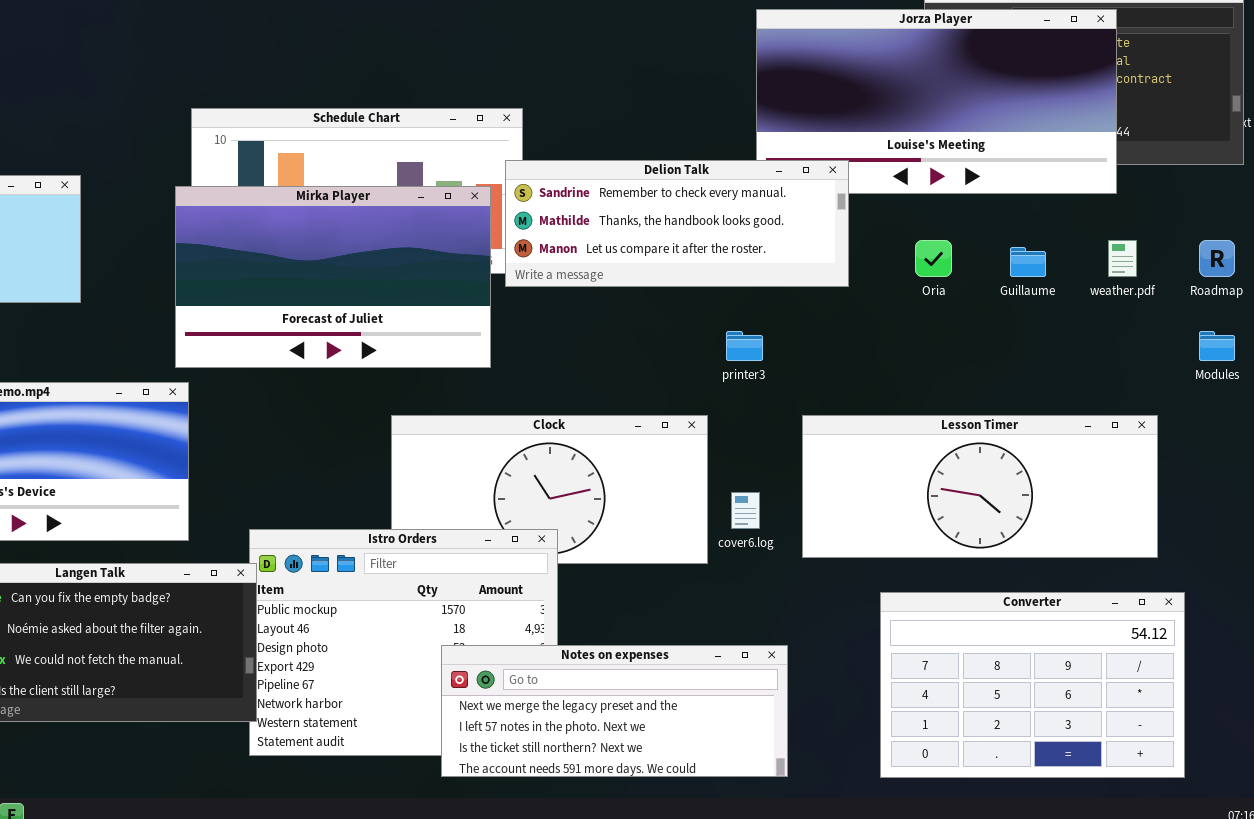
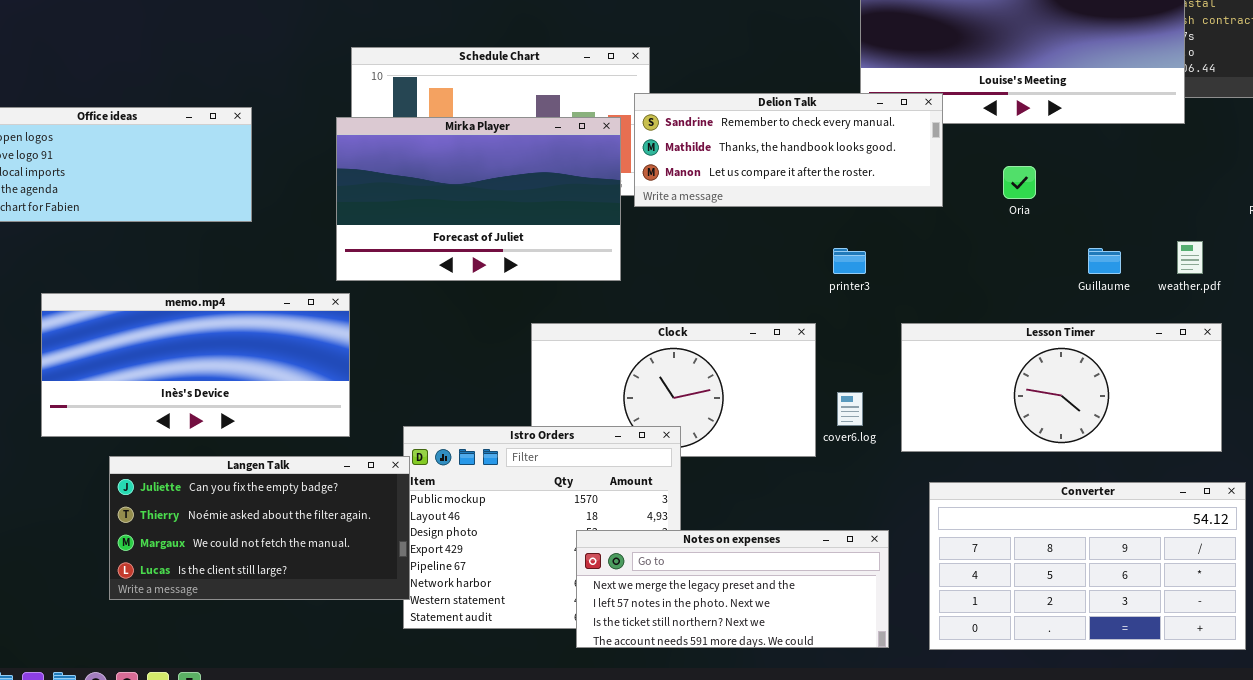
weather.pdf: [1108,240,1137,277] -> [1177,241,1203,274], moved
Guillaume: [1010,247,1046,277] -> [1088,248,1121,274], moved
Converter: [880,592,1185,778] -> [929,482,1246,650], resized

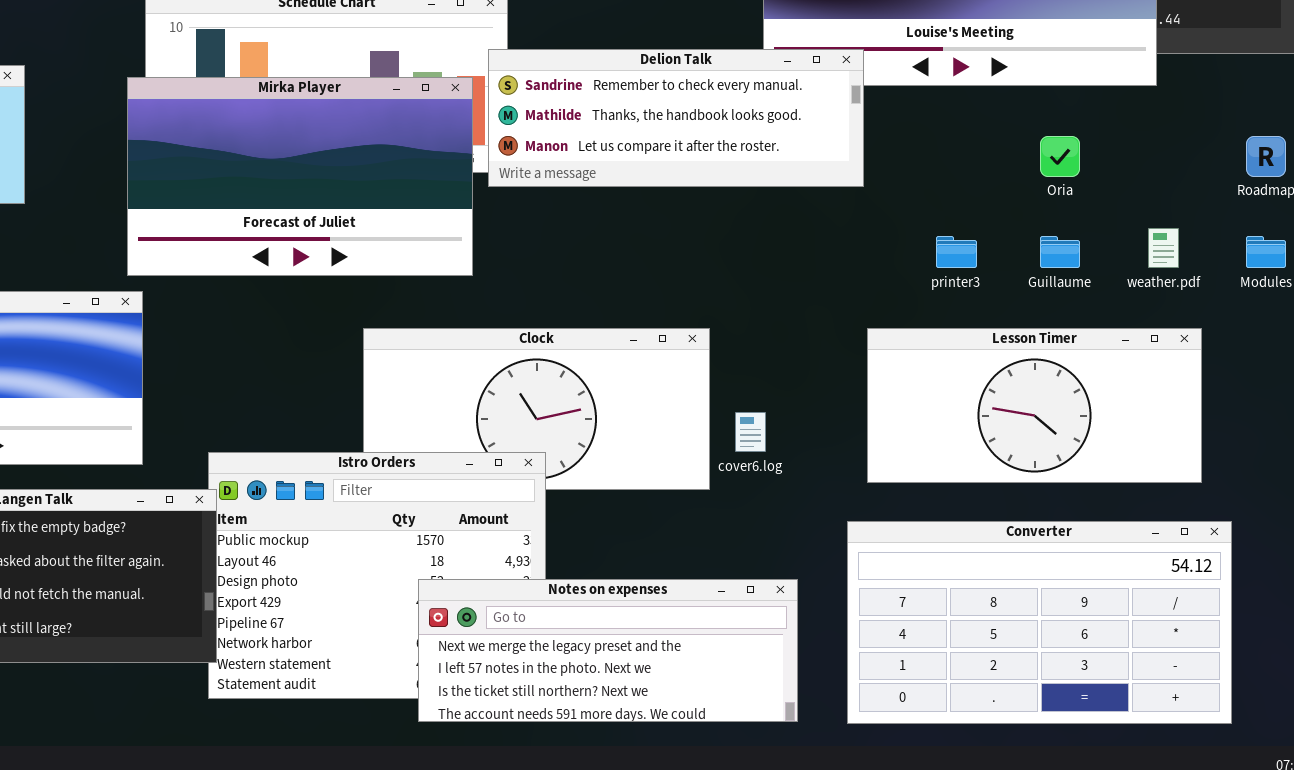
Oria: [1003,166,1036,199] -> [1040,136,1080,177], moved
printer3: [833,248,866,274] -> [936,236,977,268], moved
Lesson Timer: [901,323,1222,452] -> [867,328,1202,483], resized

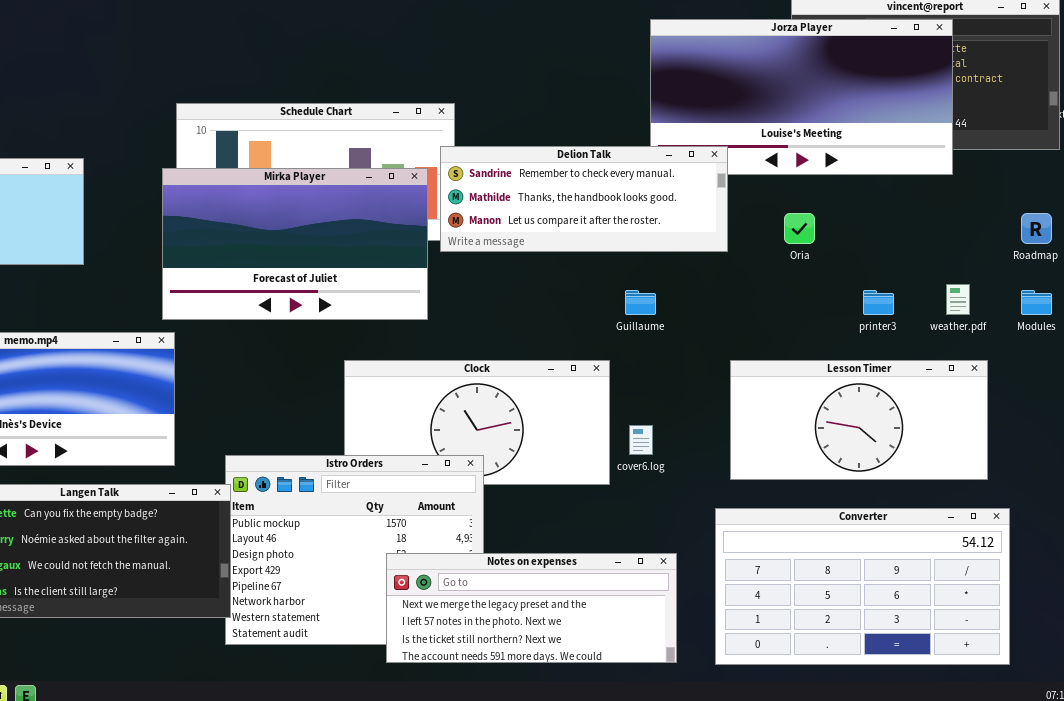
Oria: [1040,136,1080,177] -> [784,213,815,244], moved
printer3: [936,236,977,268] -> [863,290,894,315], moved
Guillaume: [1040,236,1080,268] -> [625,290,656,315], moved

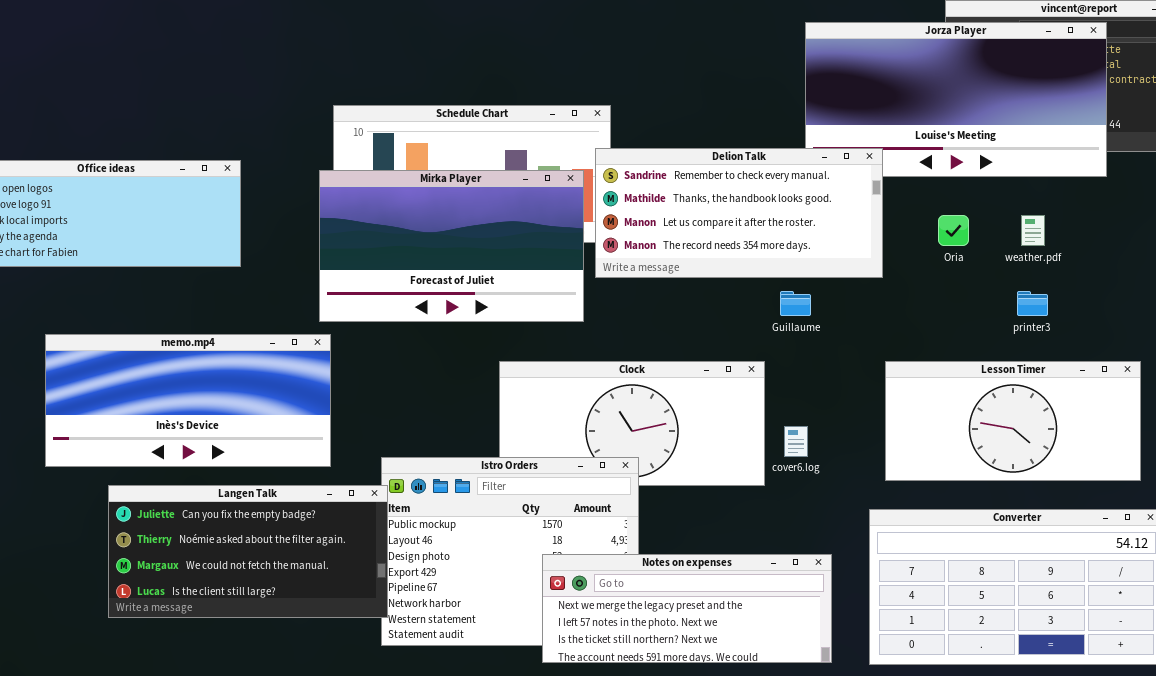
Delion Talk: [440,146,728,252] -> [595,148,883,278], resized
weather.pdf: [946,284,970,315] -> [1021,215,1045,246], moved

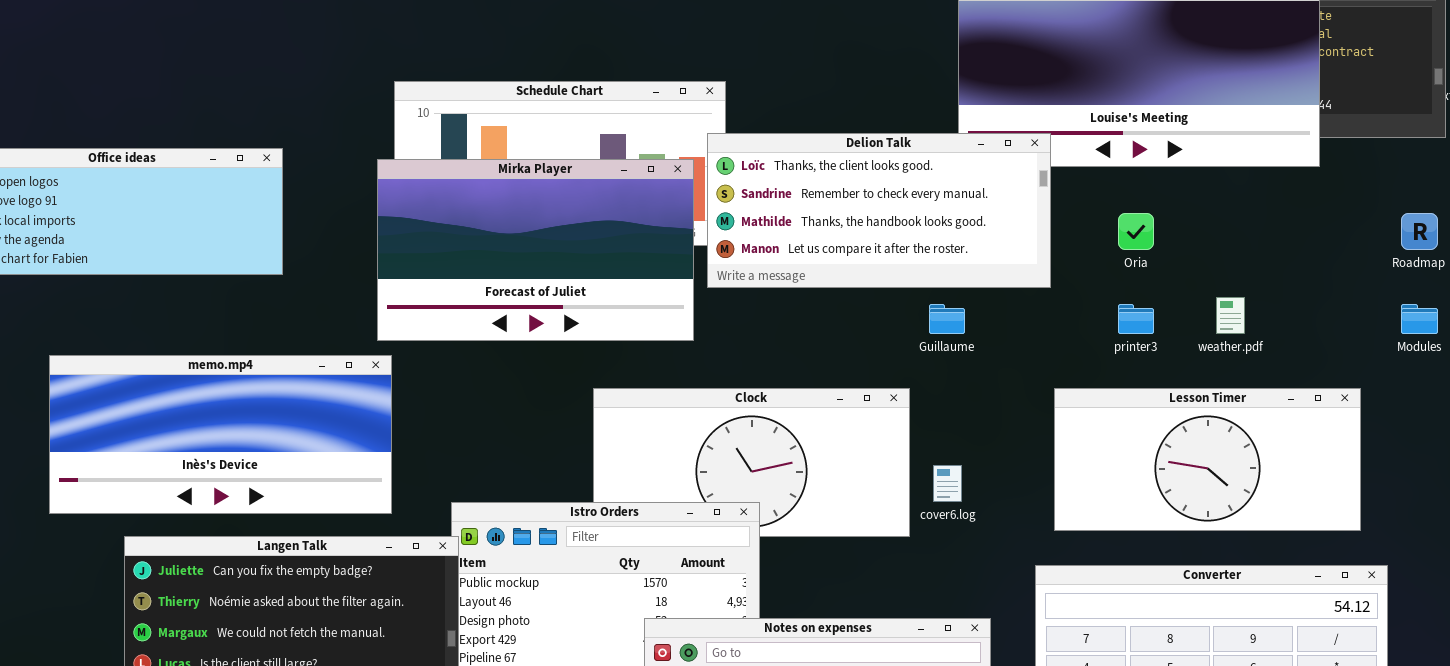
Delion Talk: [595,148,883,278] -> [707,133,1051,288], scrolled up 1 row
weather.pdf: [1021,215,1045,246] -> [1216,297,1245,334], moved
printer3: [1017,291,1048,316] -> [1118,304,1154,334], moved

